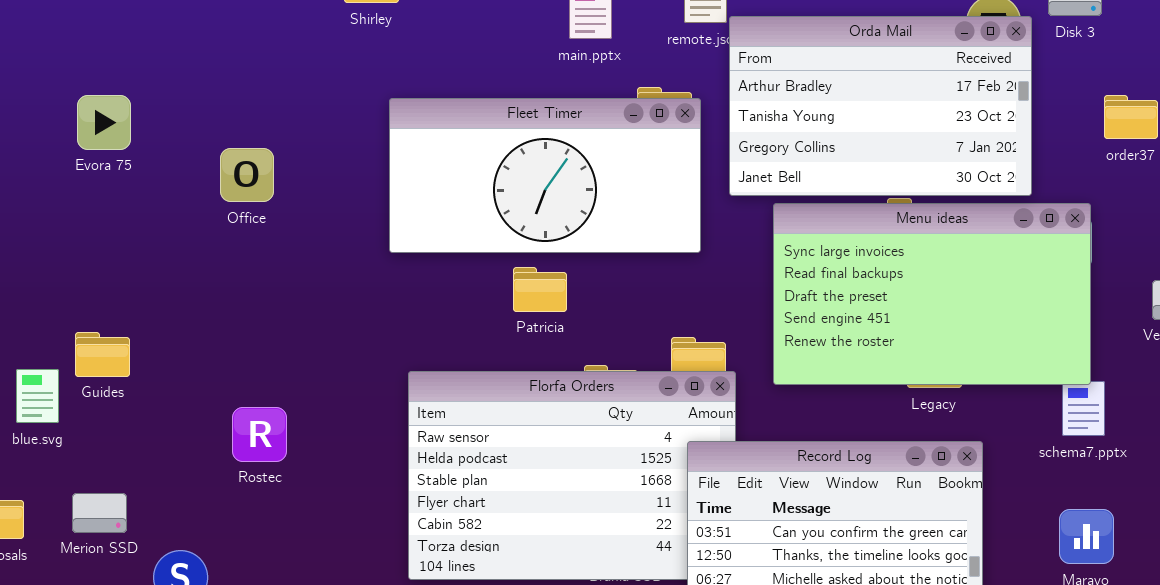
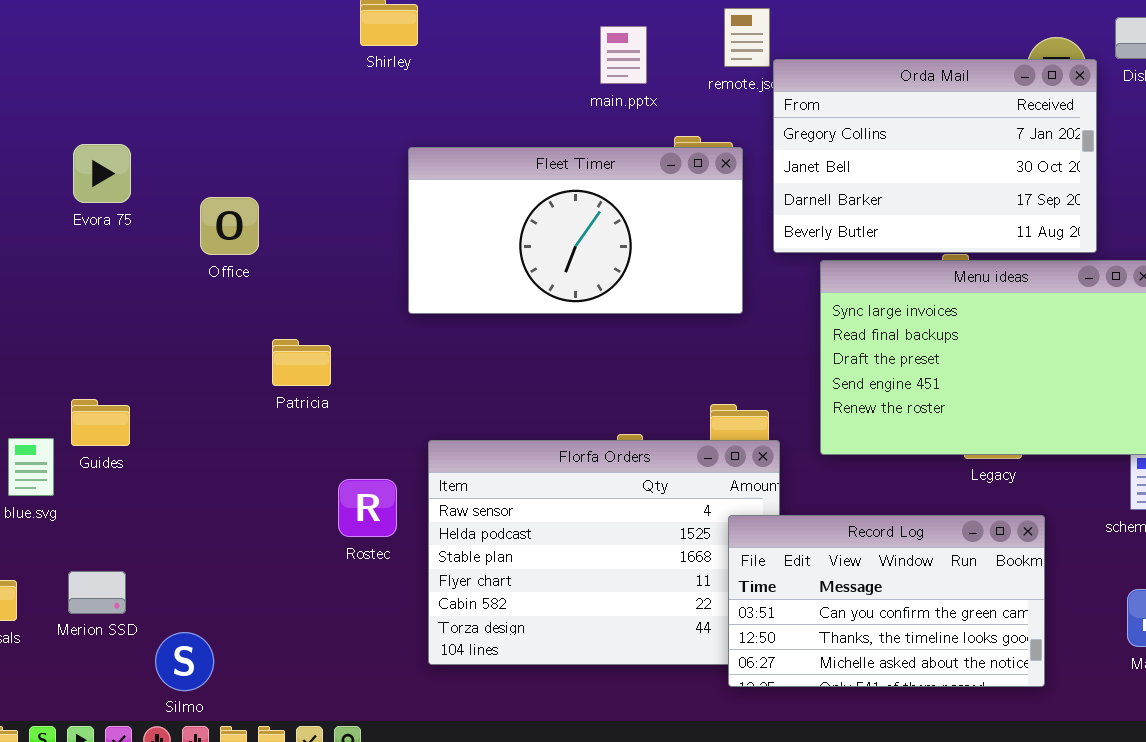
Orda Mail: [729,16,1032,196] -> [773,59,1097,253], scrolled down 2 rows
Office: [220,148,274,202] -> [200,197,259,255], moved
Patricia: [513,267,567,312] -> [272,339,331,386], moved
Rostec: [232,407,287,462] -> [338,479,397,537], moved

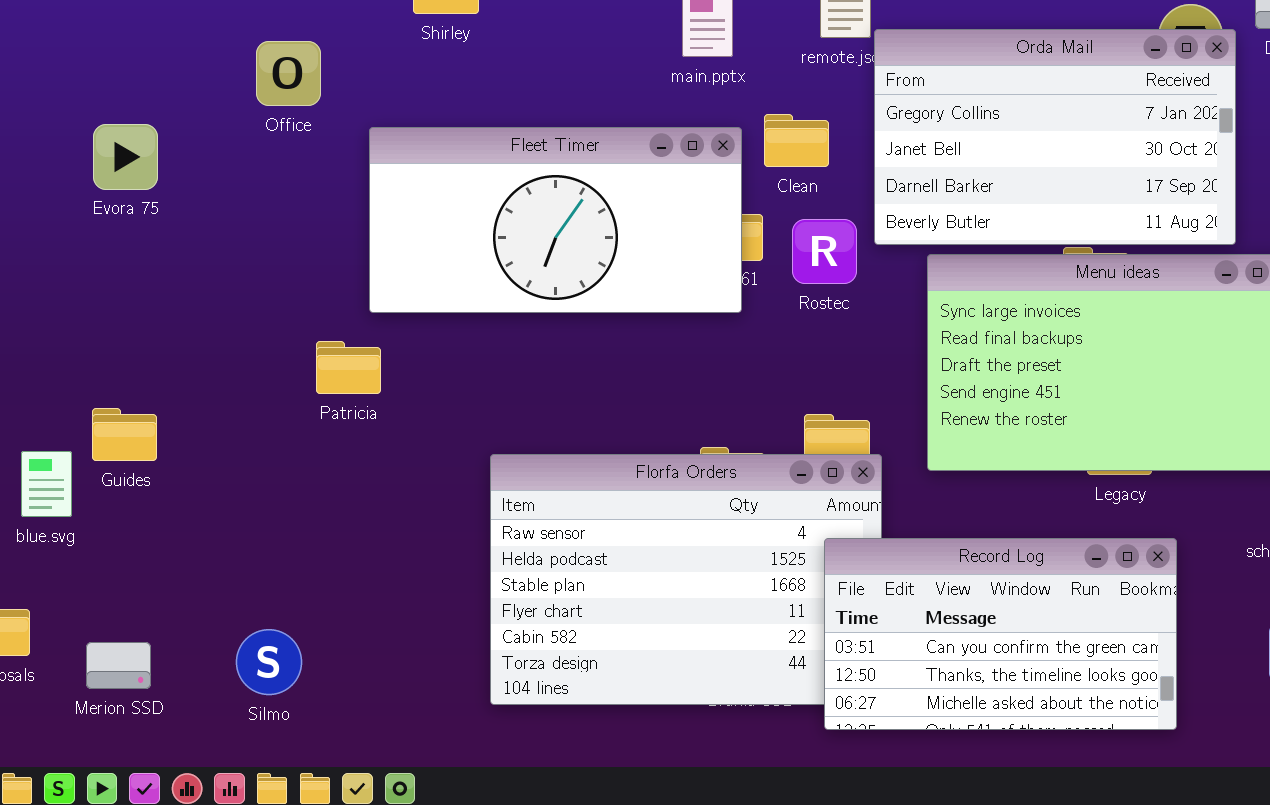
Fleet Timer: [408,147,743,314] -> [369,127,742,313], moved
Office: [200,197,259,255] -> [256,41,321,106], moved
Rostec: [338,479,397,537] -> [792,219,857,284], moved
Merion SSD: [68,571,126,614] -> [86,642,151,689], moved
Silmo: [155,632,214,691] -> [236,629,302,695], moved

